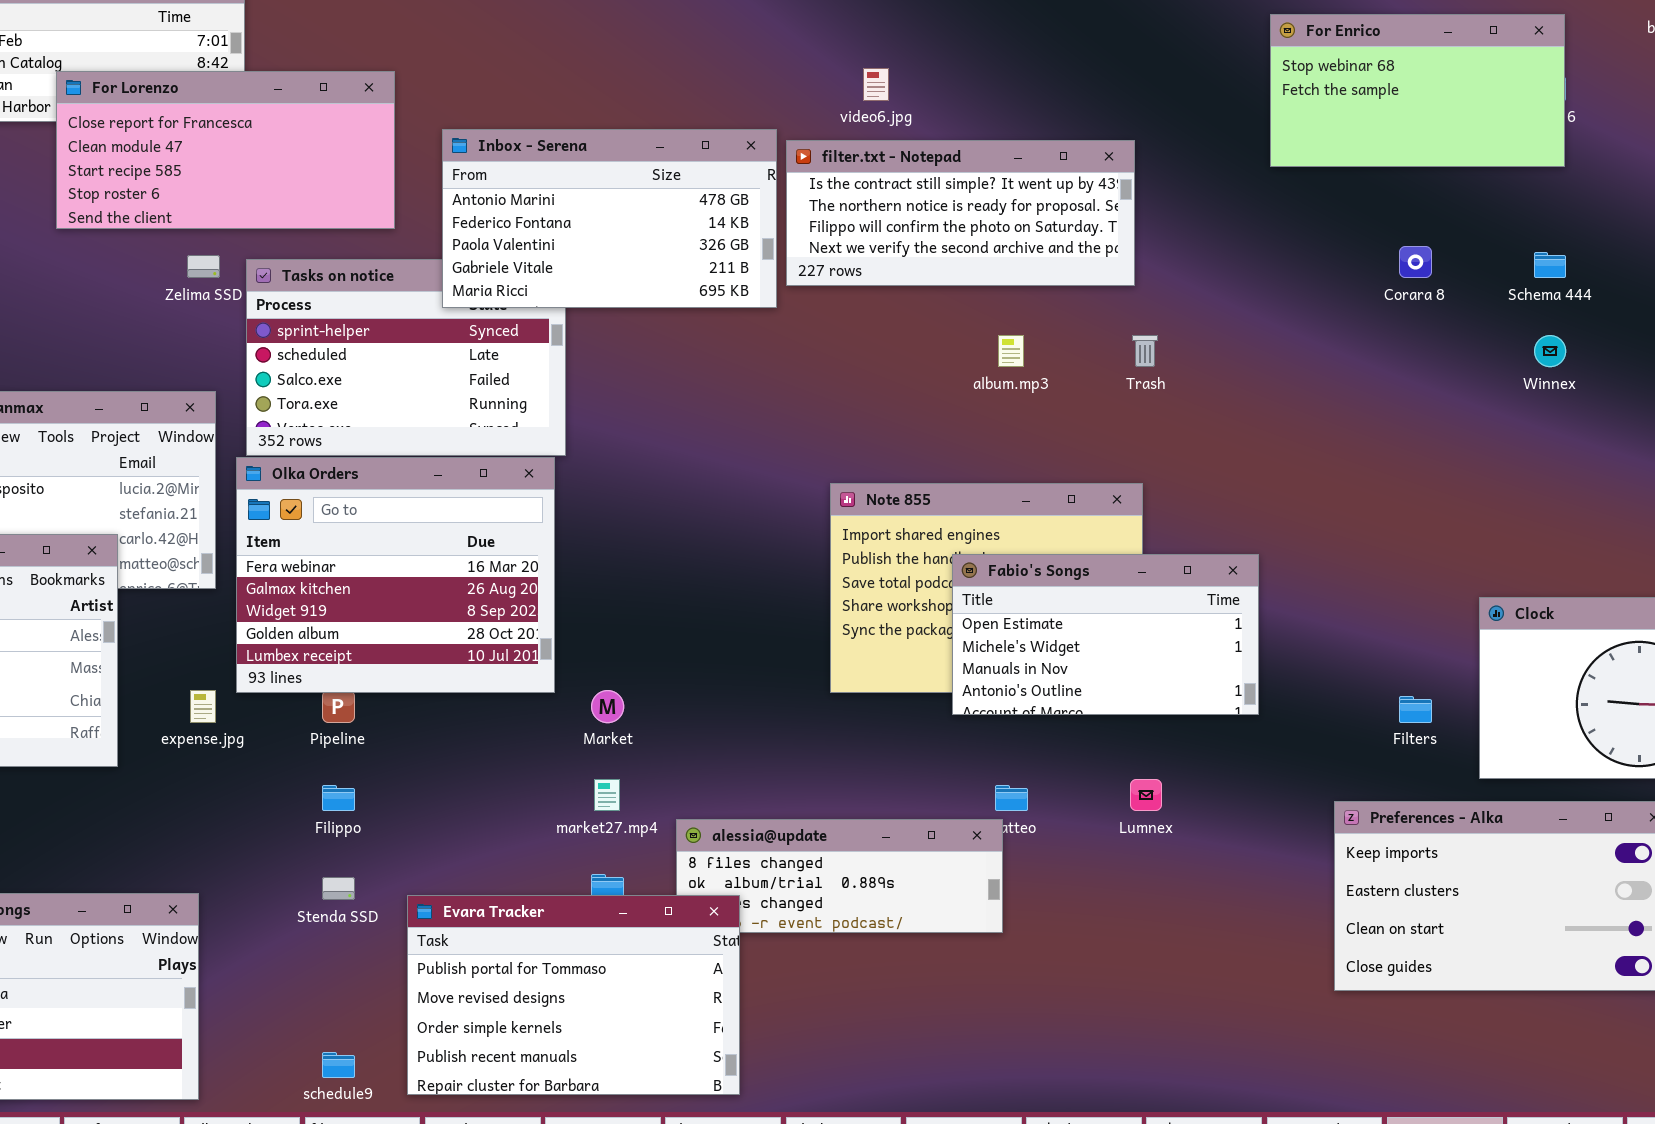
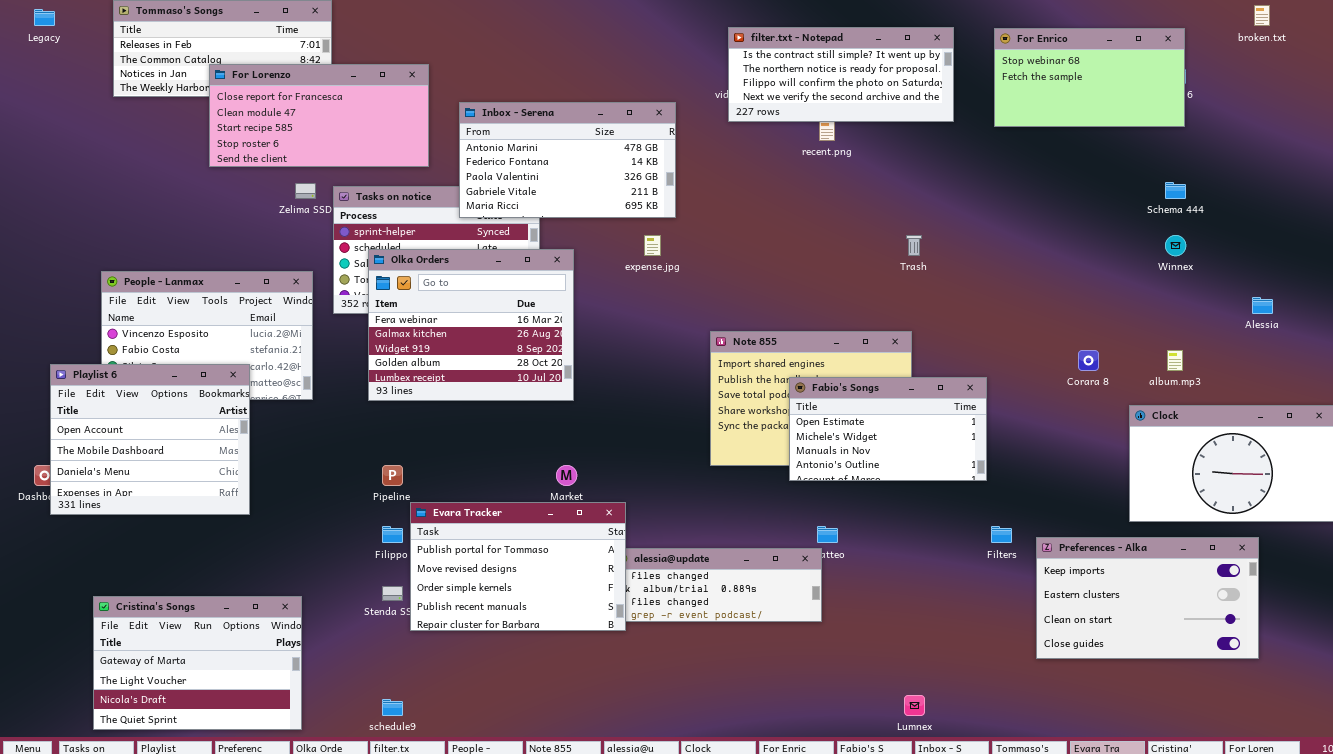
filter.txt - Notepad: [786,140,1135,286] -> [728,27,954,122], moved
Corara 8: [1399,246,1432,278] -> [1078,350,1099,371], moved
album.mp3: [998,335,1024,367] -> [1167,350,1183,371], moved
Olka Orders: [236,457,555,693] -> [368,249,574,401], moved
expense.jpg: [190,690,216,723] -> [644,235,661,256], moved
Filters: [1399,696,1432,723] -> [991,526,1012,543], moved
Lumnex: [1130,779,1162,811] -> [904,695,925,716], moved
Evara Tracker: [407,895,740,1095] -> [410,502,626,631], moved

